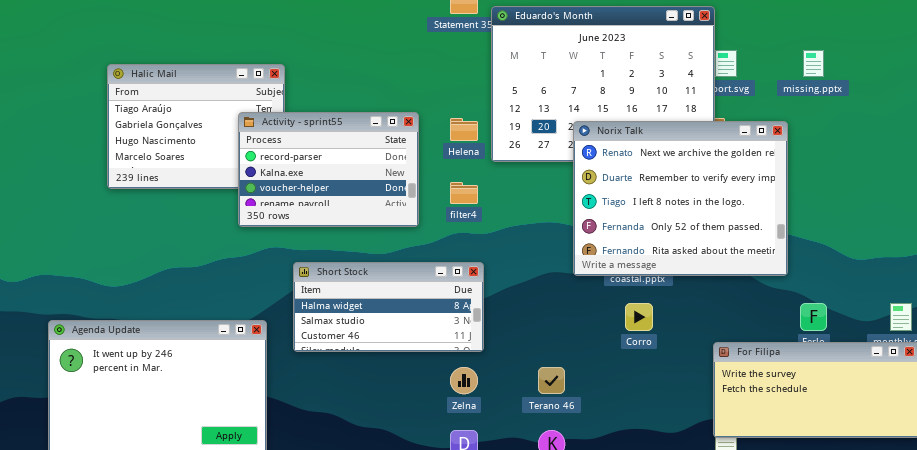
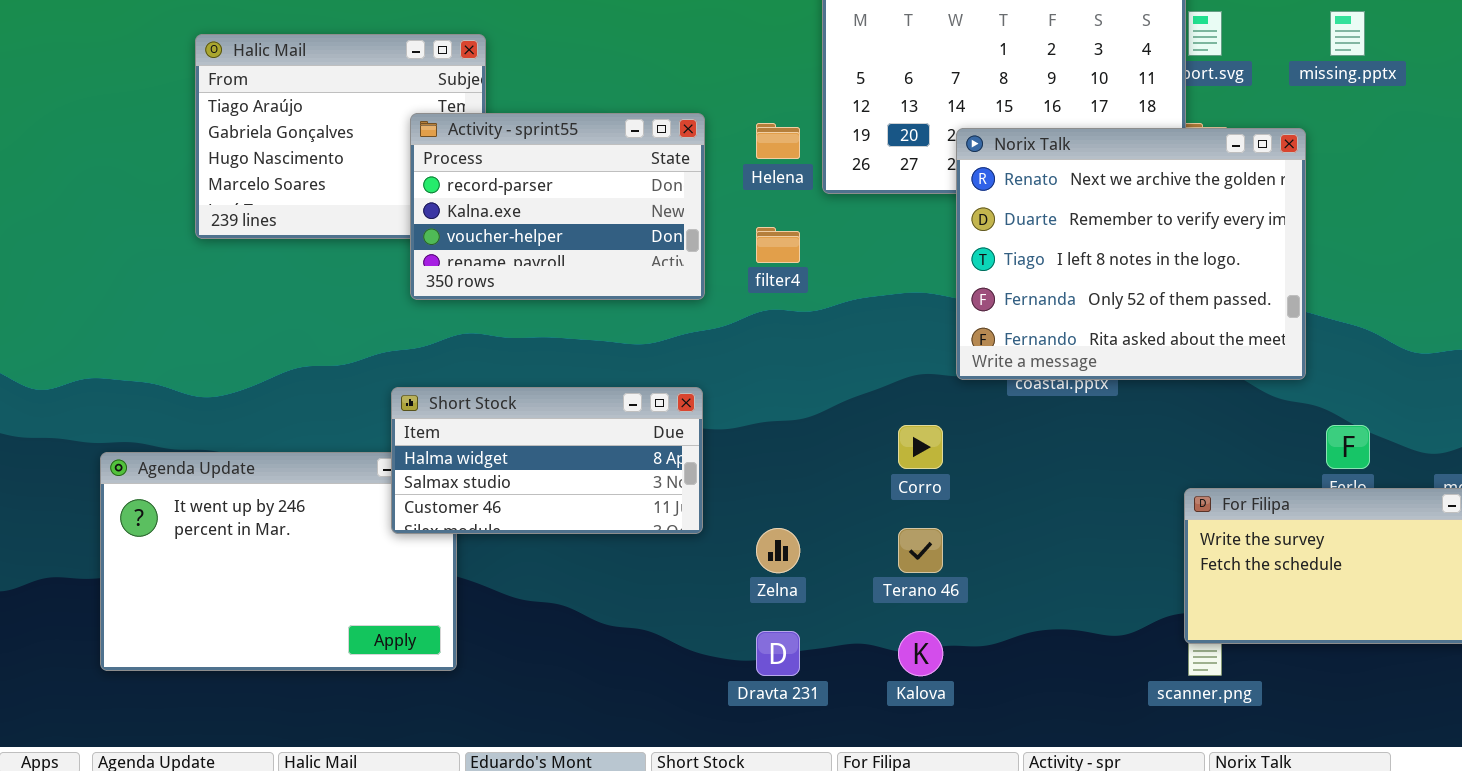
Short Stock: [293,262,484,352] -> [391,387,703,534], moved
Corro: [625,303,653,331] -> [898,425,943,469], moved

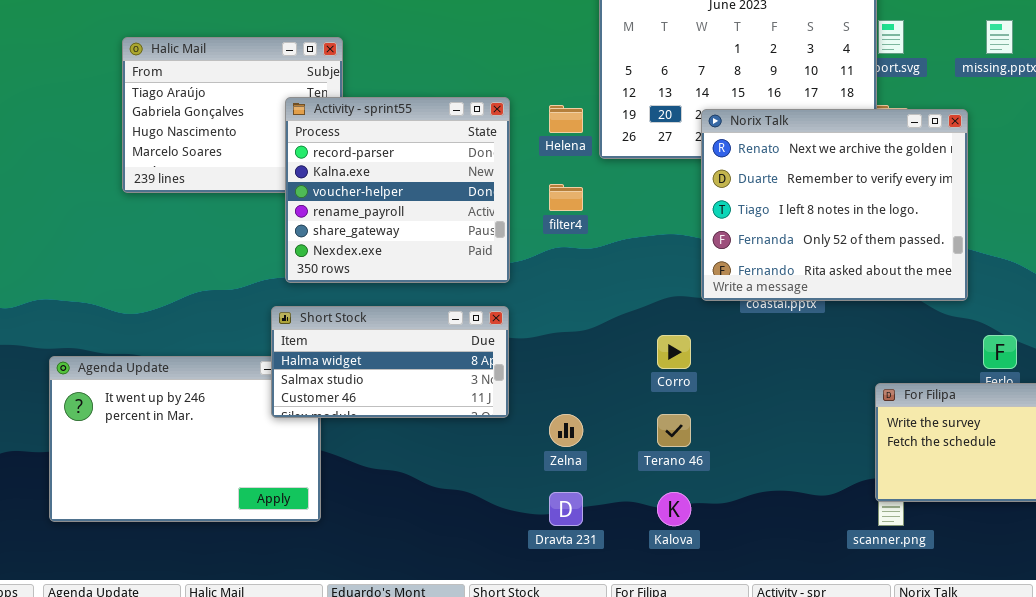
Activity - sprint55: [410,113,705,300] -> [285,97,510,283], resized

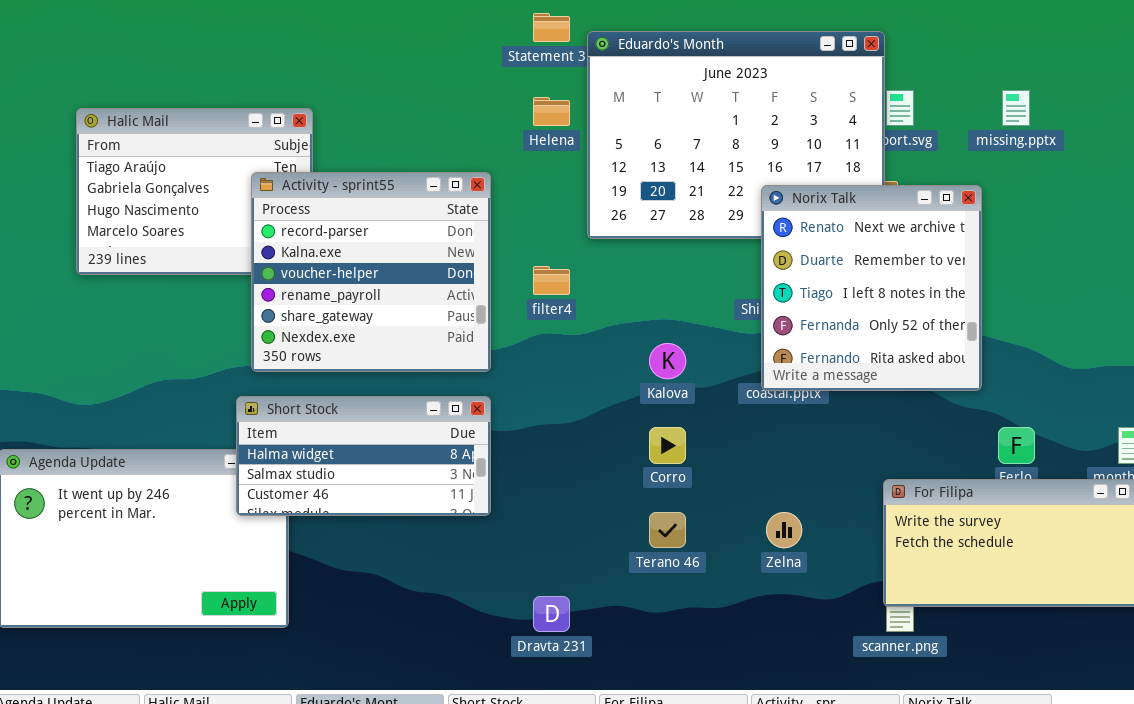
Helena: [549,105,583,133] -> [533,97,570,126], moved
Norix Talk: [701,109,968,301] -> [761,185,982,391], resized
Zelna: [549,414,583,447] -> [766,512,802,548], moved
Kalova: [657,492,691,526] -> [649,343,686,379], moved

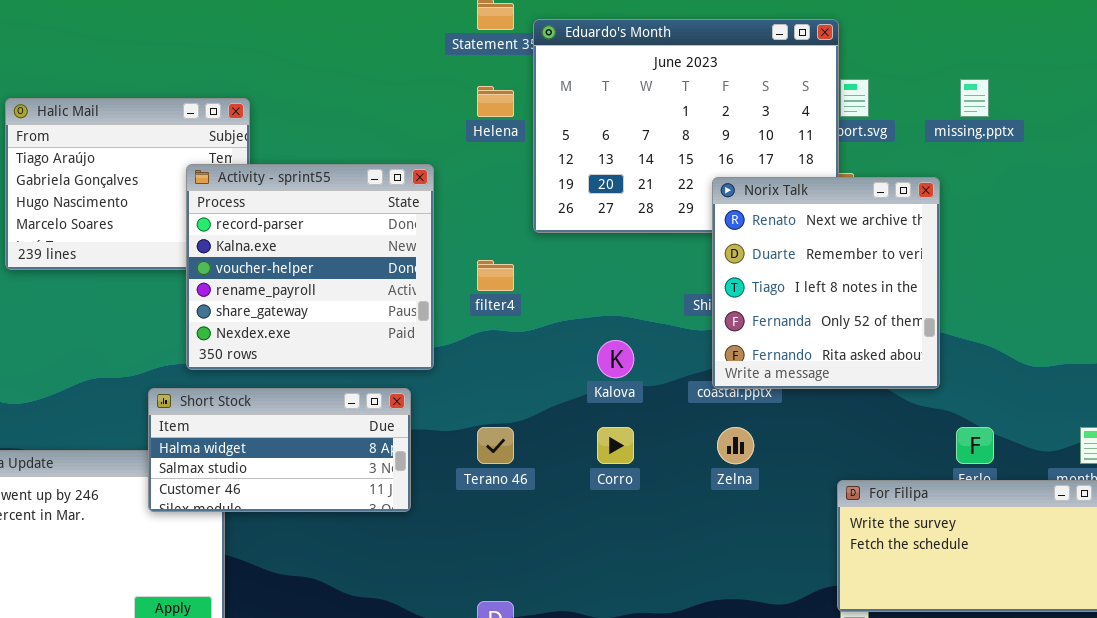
Short Stock: [236,396,491,516] -> [148,388,411,512], moved
Terano 46: [649,512,686,548] -> [477,427,514,464], moved
Zelna: [766,512,802,548] -> [717,427,754,464], moved

